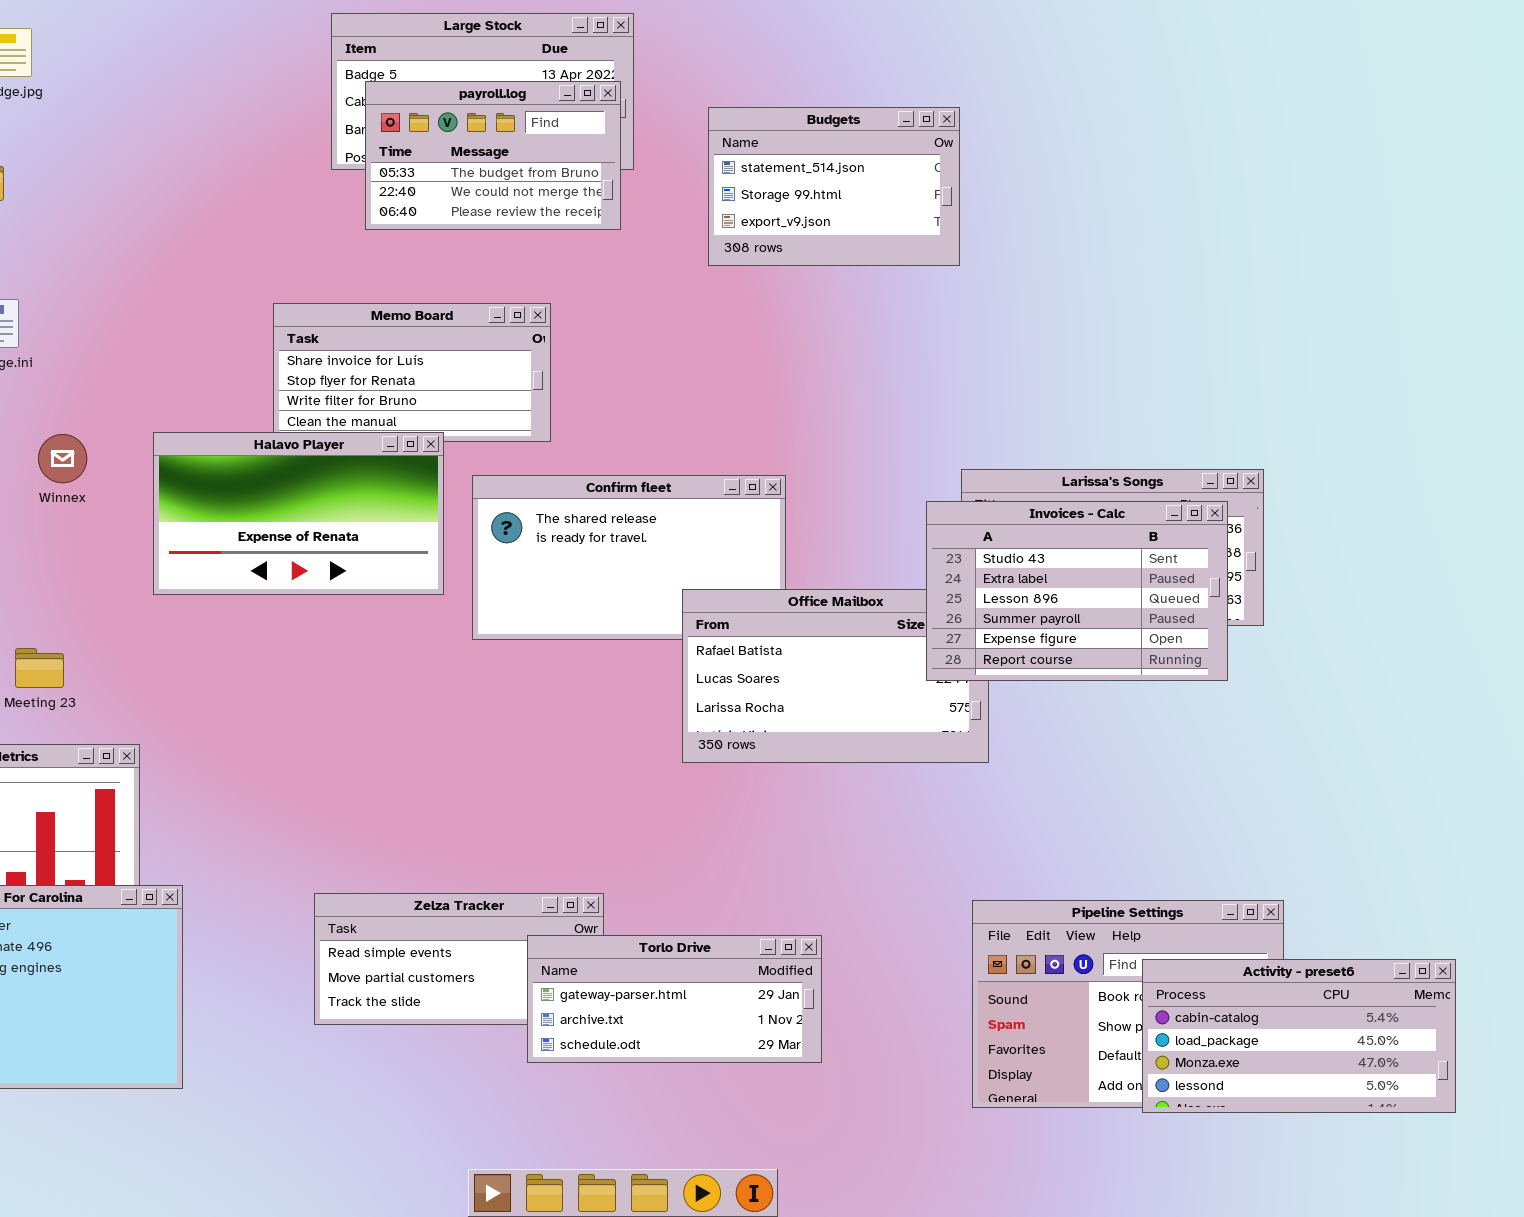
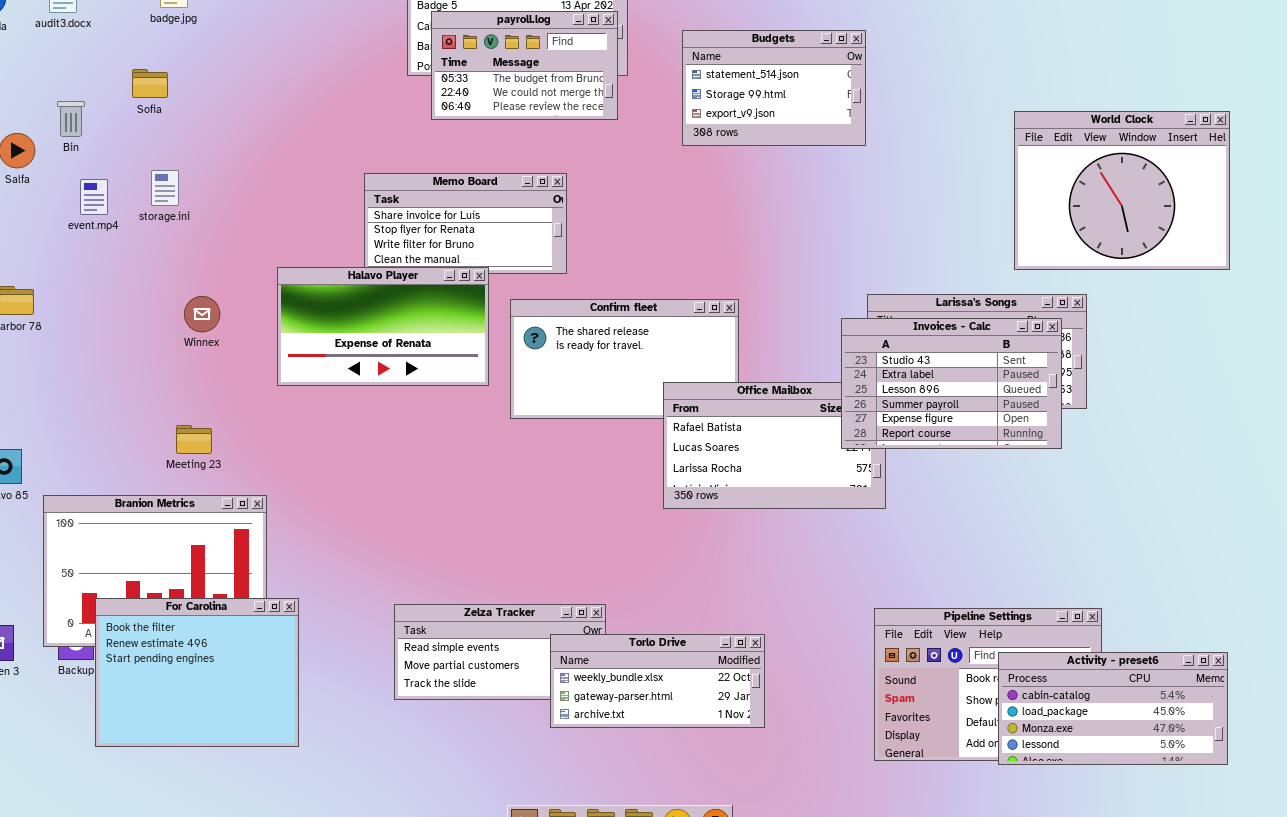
World Clock: none -> [1014,111,1230,270], opened
Winnex: [38,434,87,483] -> [184,296,220,332], moved
Torlo Drive: [527,935,822,1063] -> [550,634,765,728], scrolled up 1 row

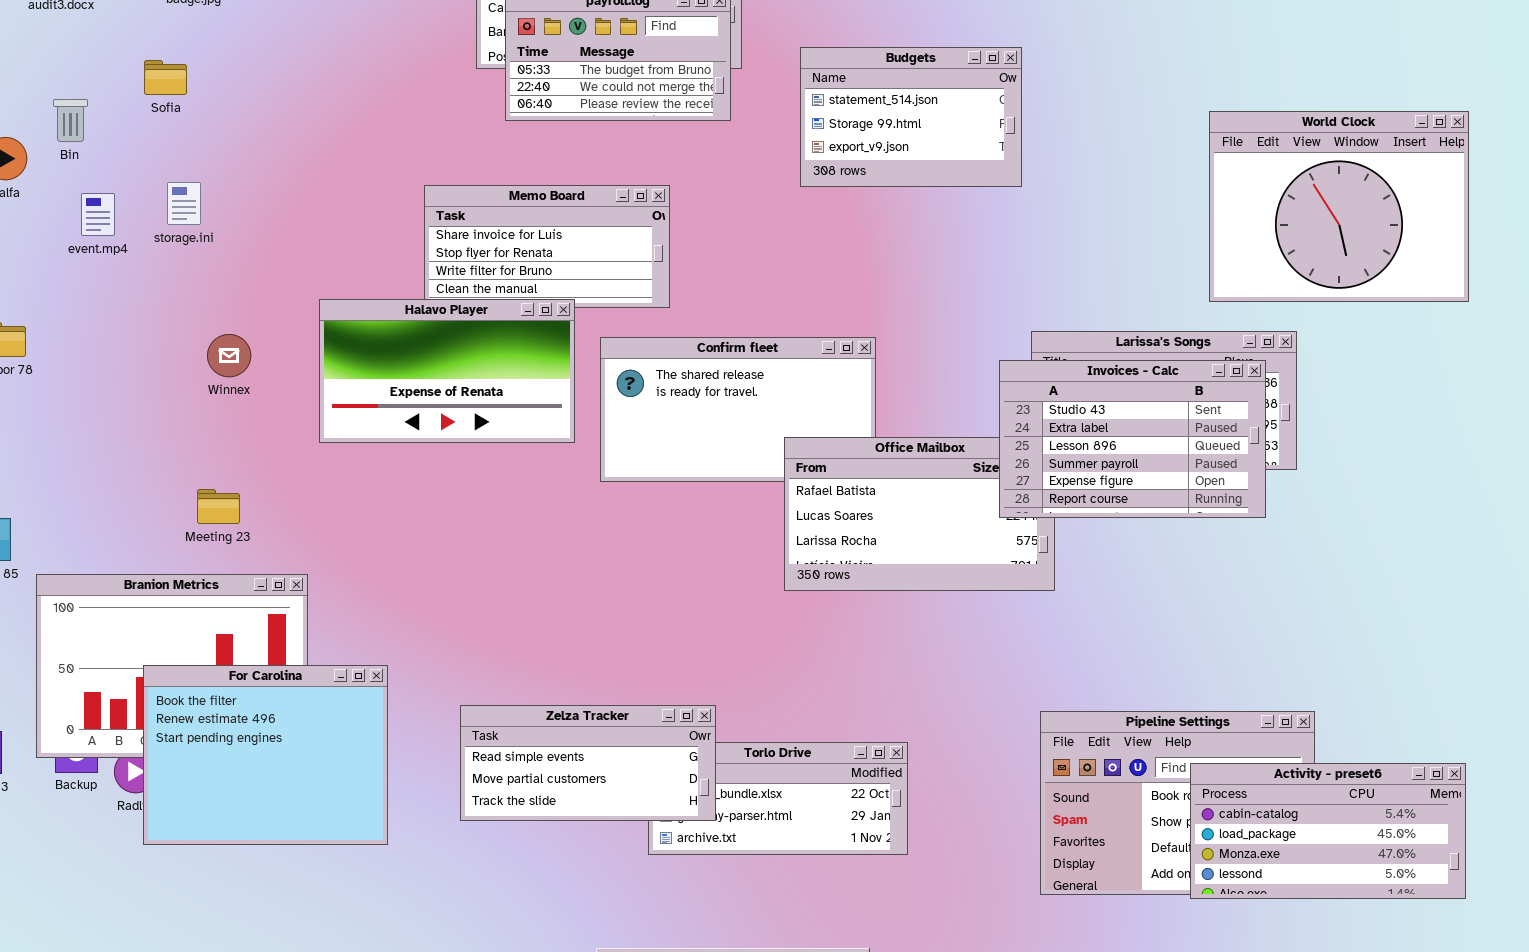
Budgets: [682,30,866,146] -> [800,47,1022,187], moved
For Carolina: [95,598,299,747] -> [143,665,388,845], moved
Zelza Tracker: [394,604,606,700] -> [460,705,716,821], raised

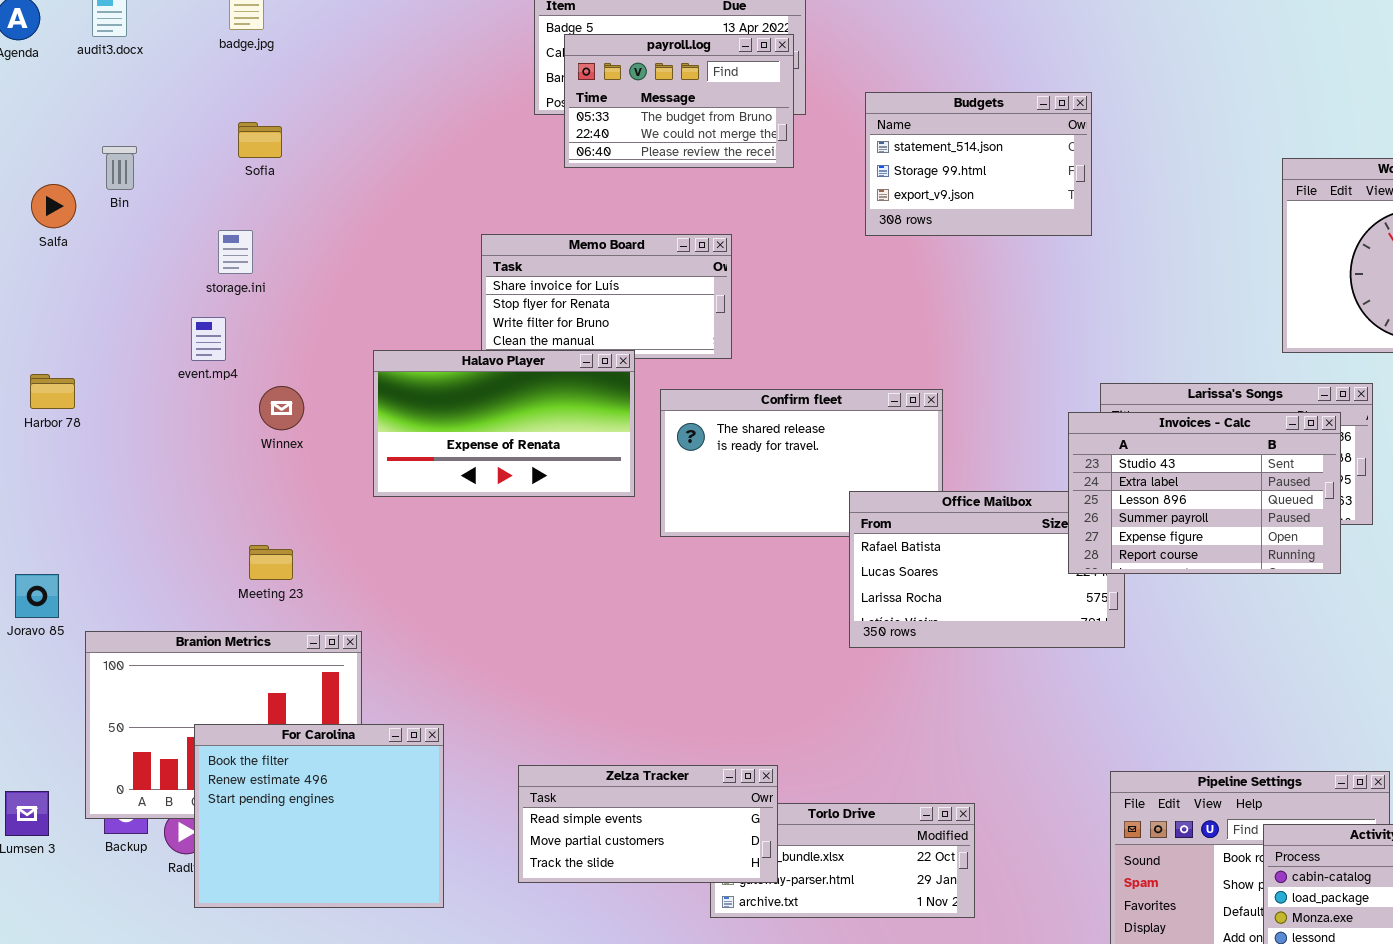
Sofia: [144,60,187,95] -> [238,122,282,158], moved
event.mp4: [81,193,115,236] -> [191,317,226,361], moved

